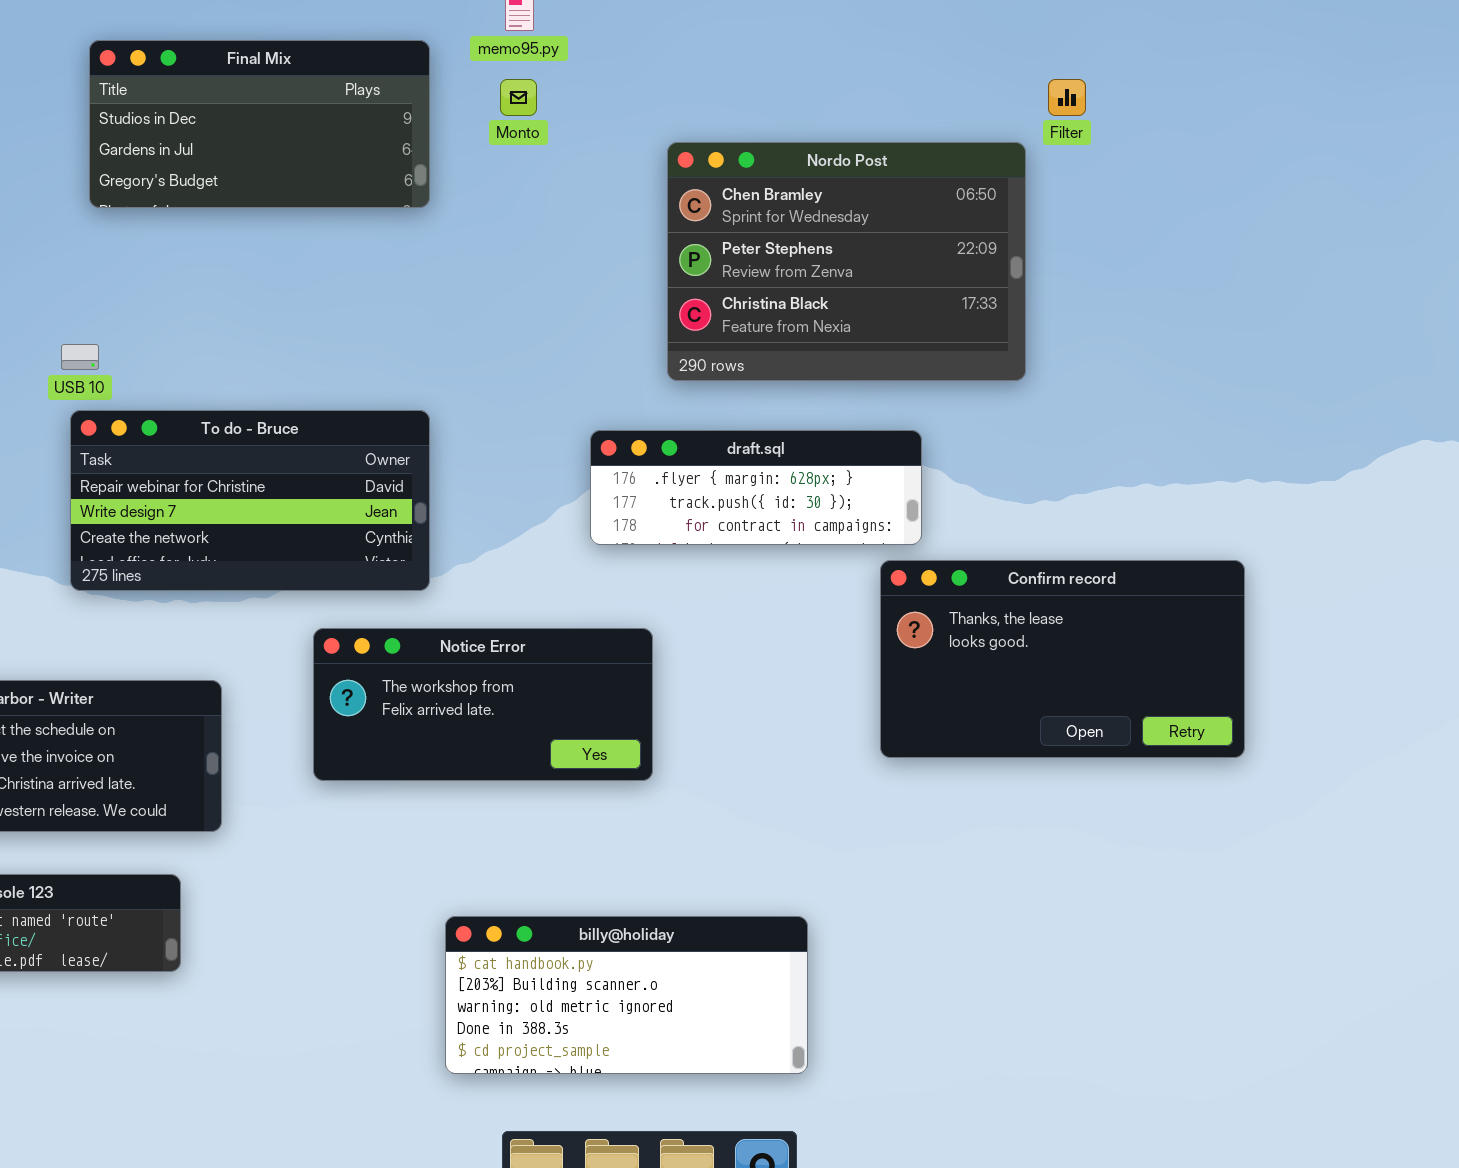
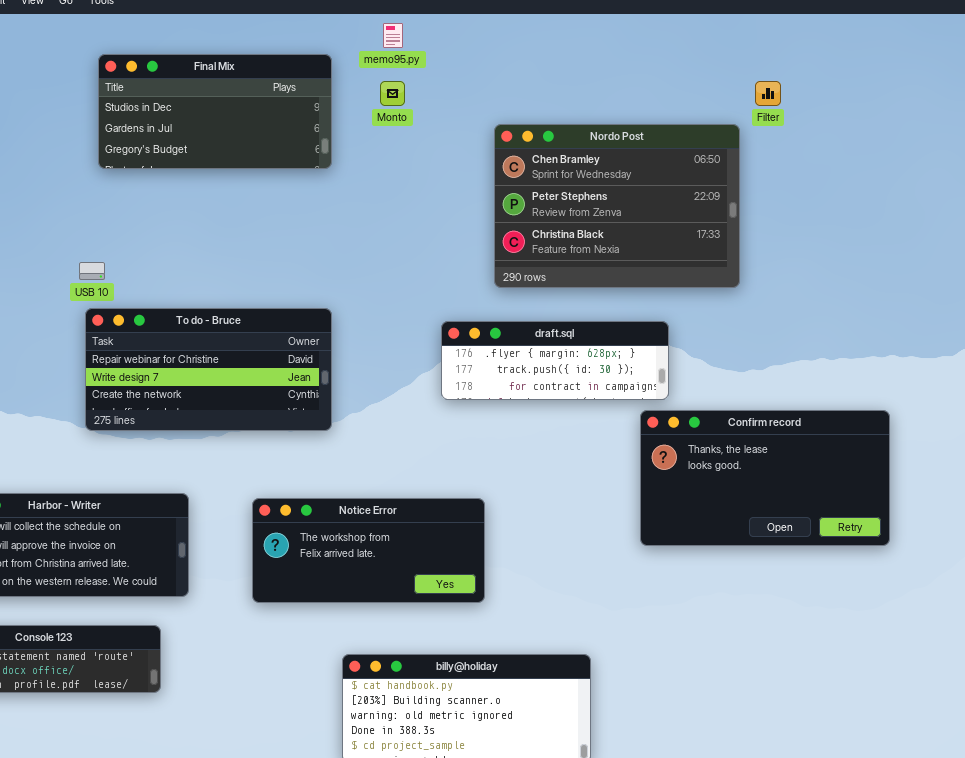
Notice Error: [313,628,653,781] -> [252,498,485,603], moved

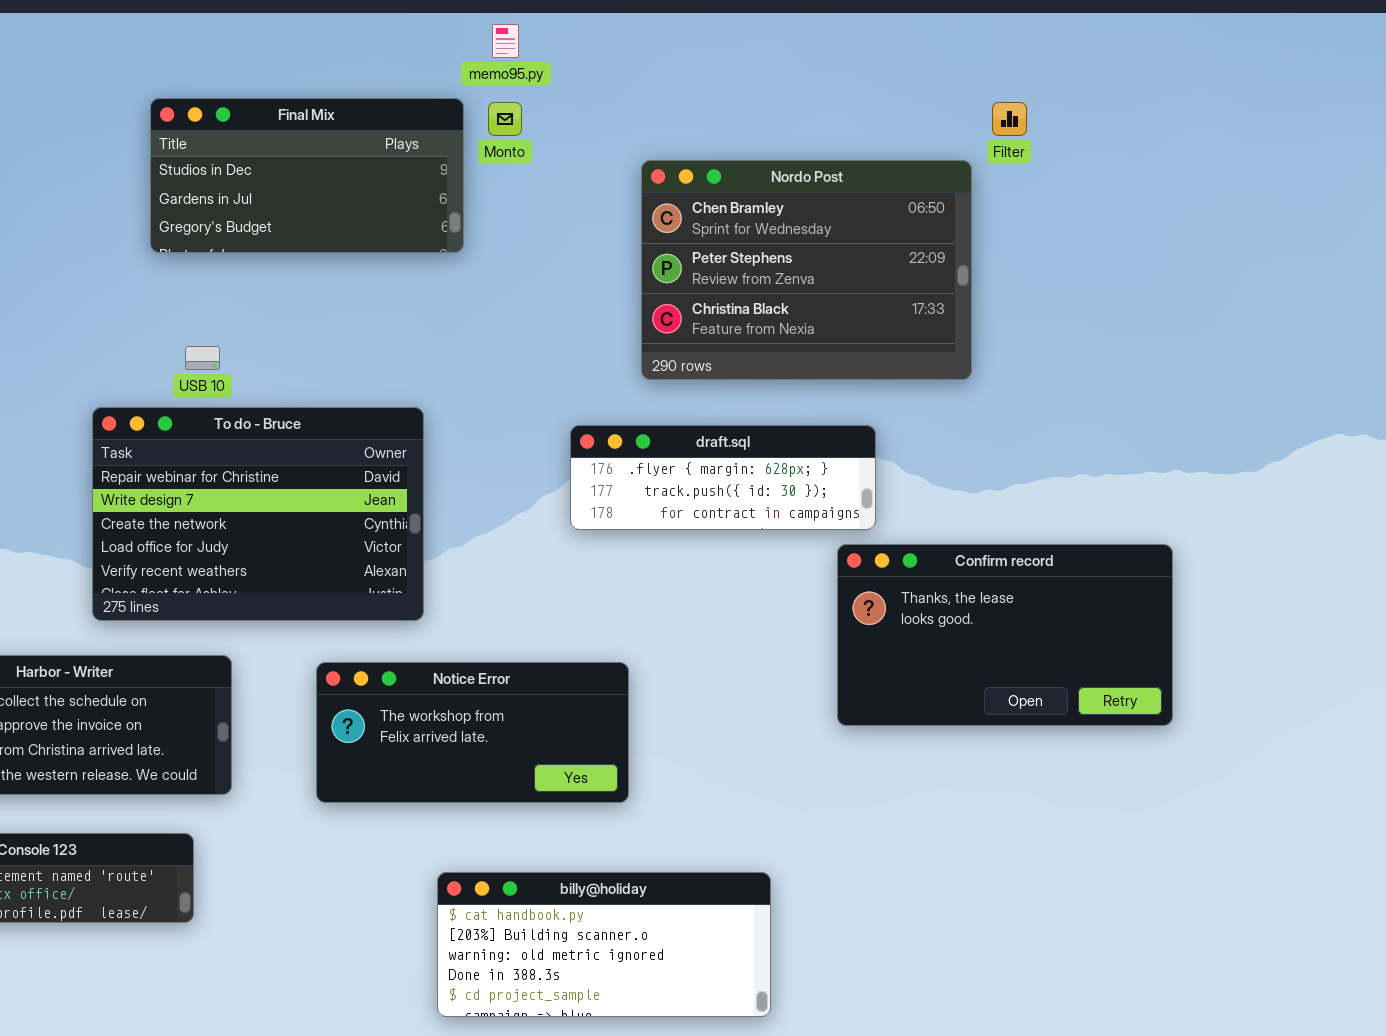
Final Mix: [98,54,332,169] -> [150,98,464,253], moved
USB 10: [79,262,105,280] -> [185,346,220,370], moved
To do - Bruce: [85,308,332,431] -> [92,407,424,621], resized

